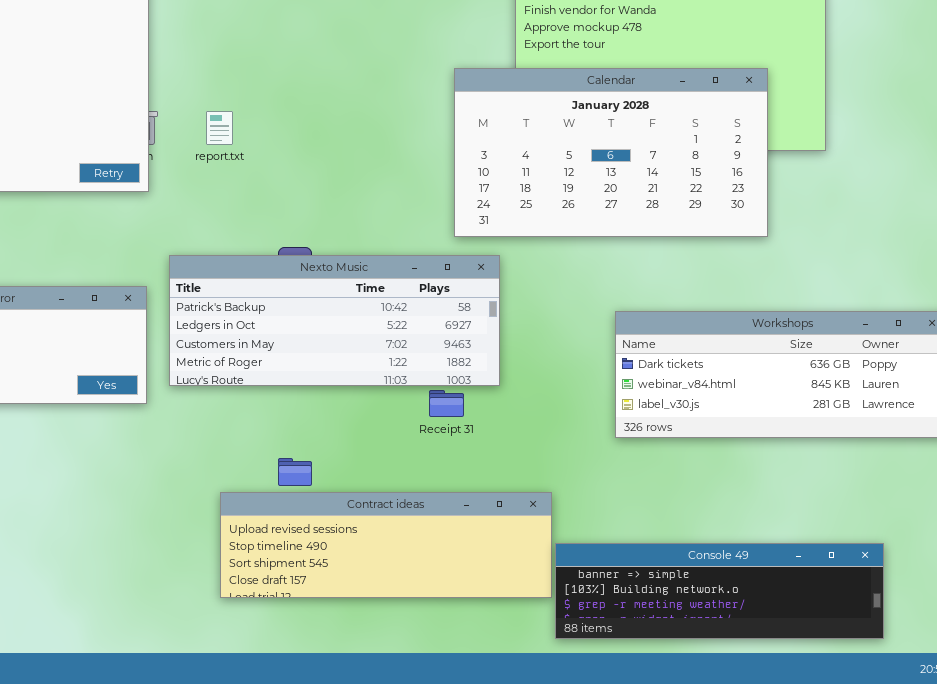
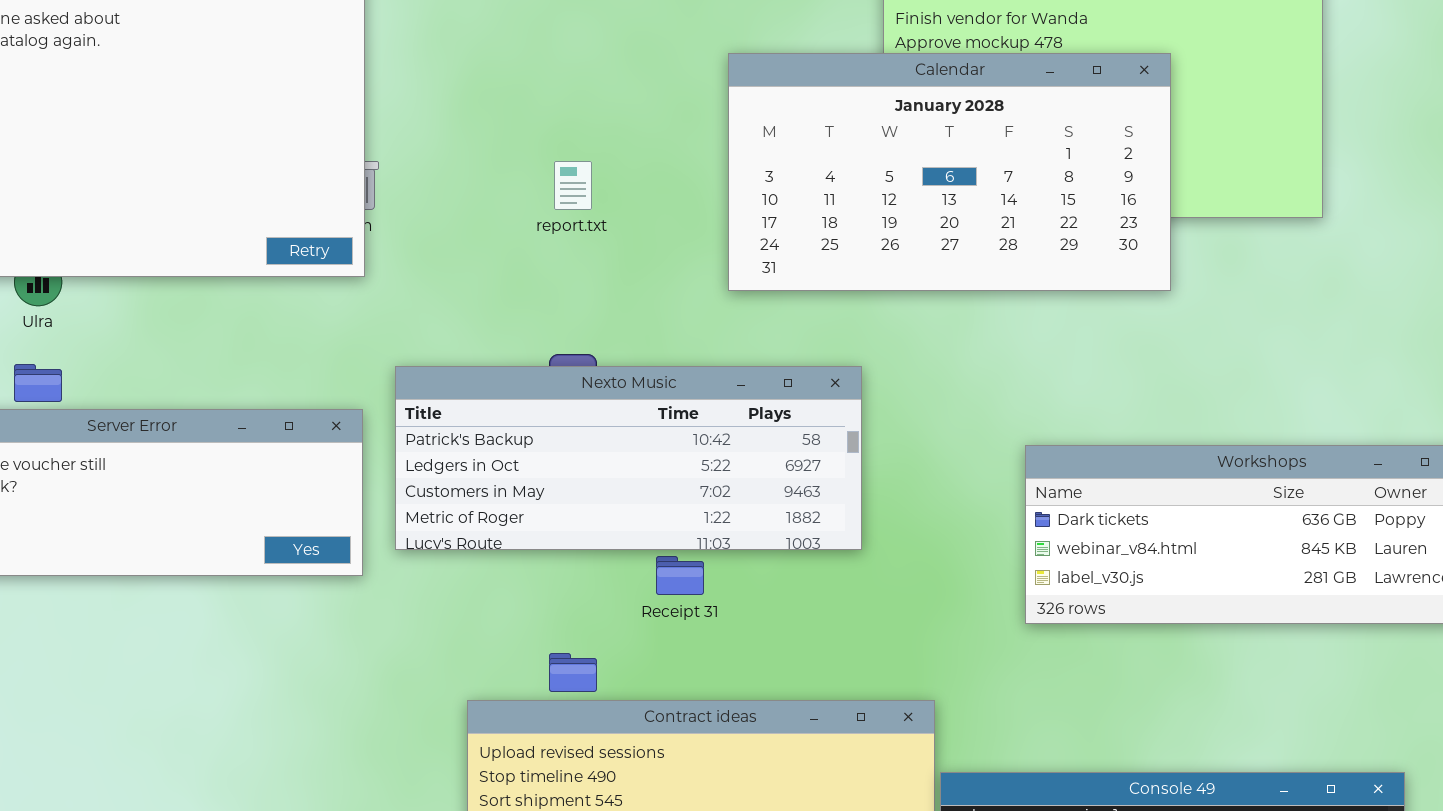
Calendar: [454,68,768,237] -> [728,53,1171,291], moved
report.txt: [206,111,233,145] -> [554,161,592,210], moved
Receipt 31: [429,390,464,417] -> [656,556,704,595], moved

